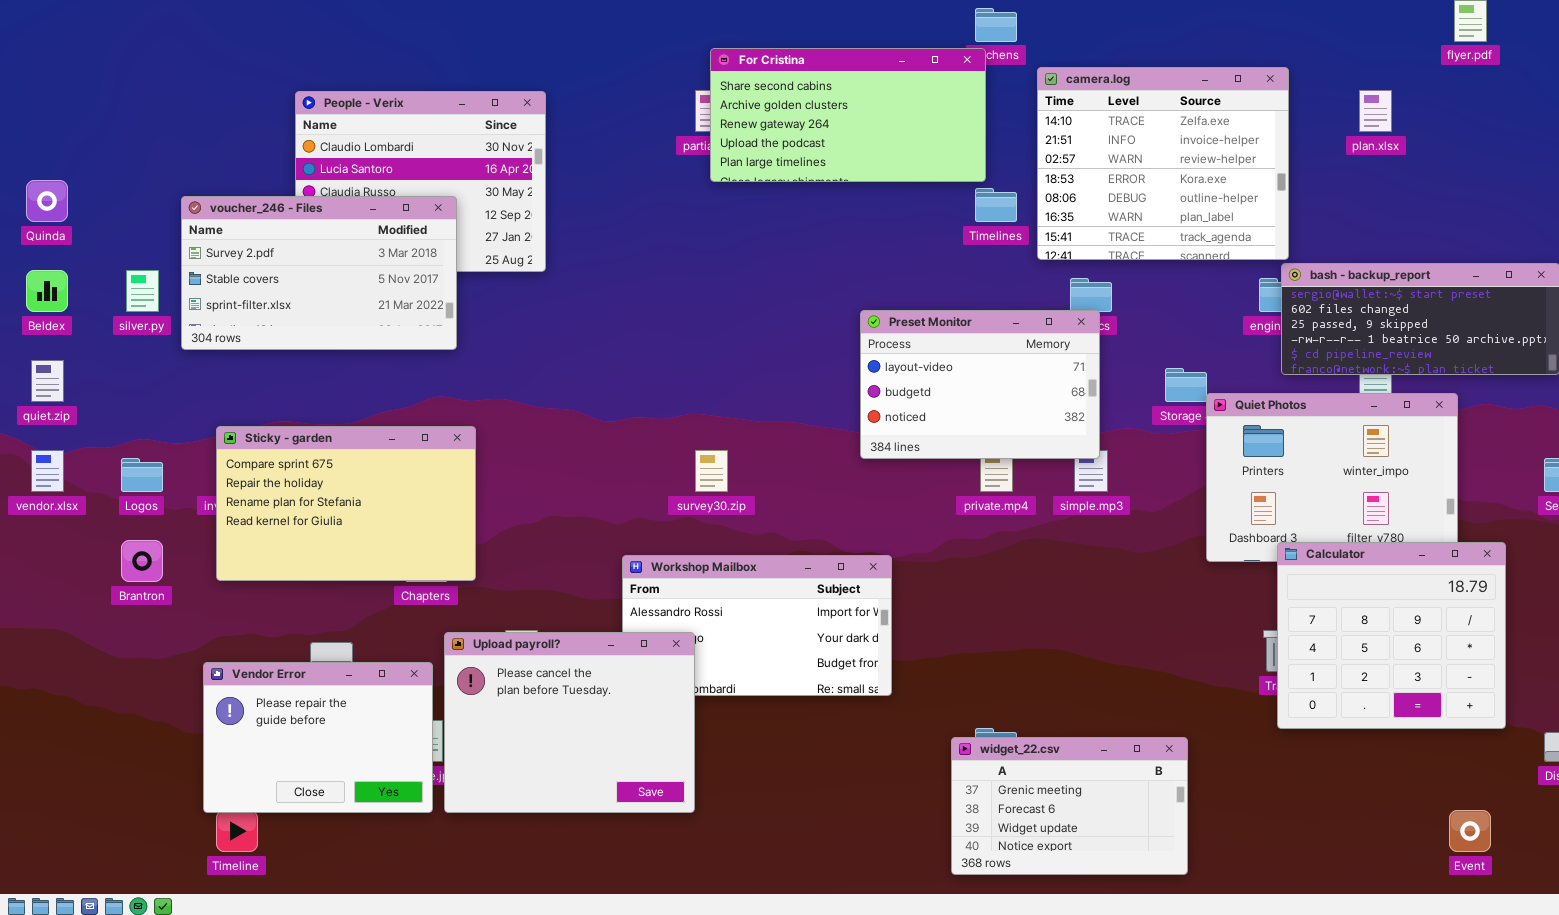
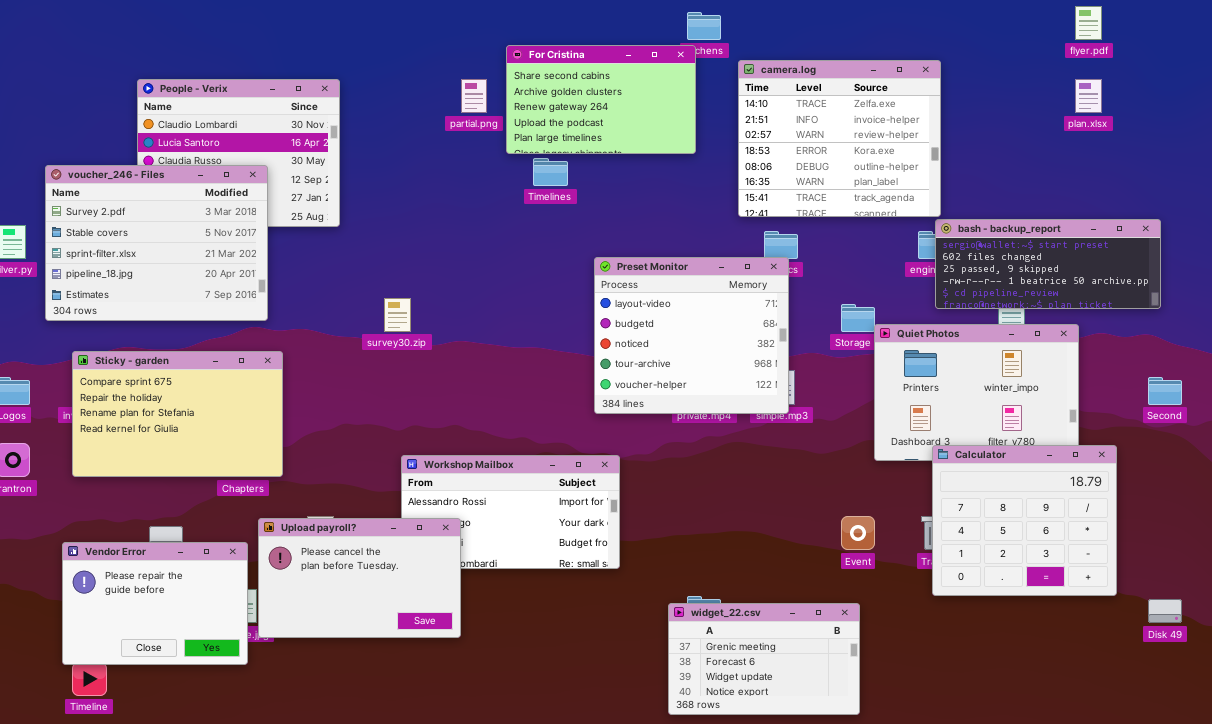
For Cristina: [710,48,986,182] -> [506,45,696,154], resized
plan.xlsx: [1359,90,1392,132] -> [1075,79,1102,113], moved
Timelines: [975,188,1017,222] -> [533,158,568,186], moved
voucher_246 - Files: [181,196,457,350] -> [45,165,268,321], resized
Preset Monitor: [860,310,1100,459] -> [594,257,789,414], resized
survey30.zip: [695,450,728,492] -> [384,298,411,332], moved
Upload payroll?: [444,632,695,813] -> [258,518,461,638], resized
Event: [1449,810,1491,852] -> [841,516,875,550], moved

